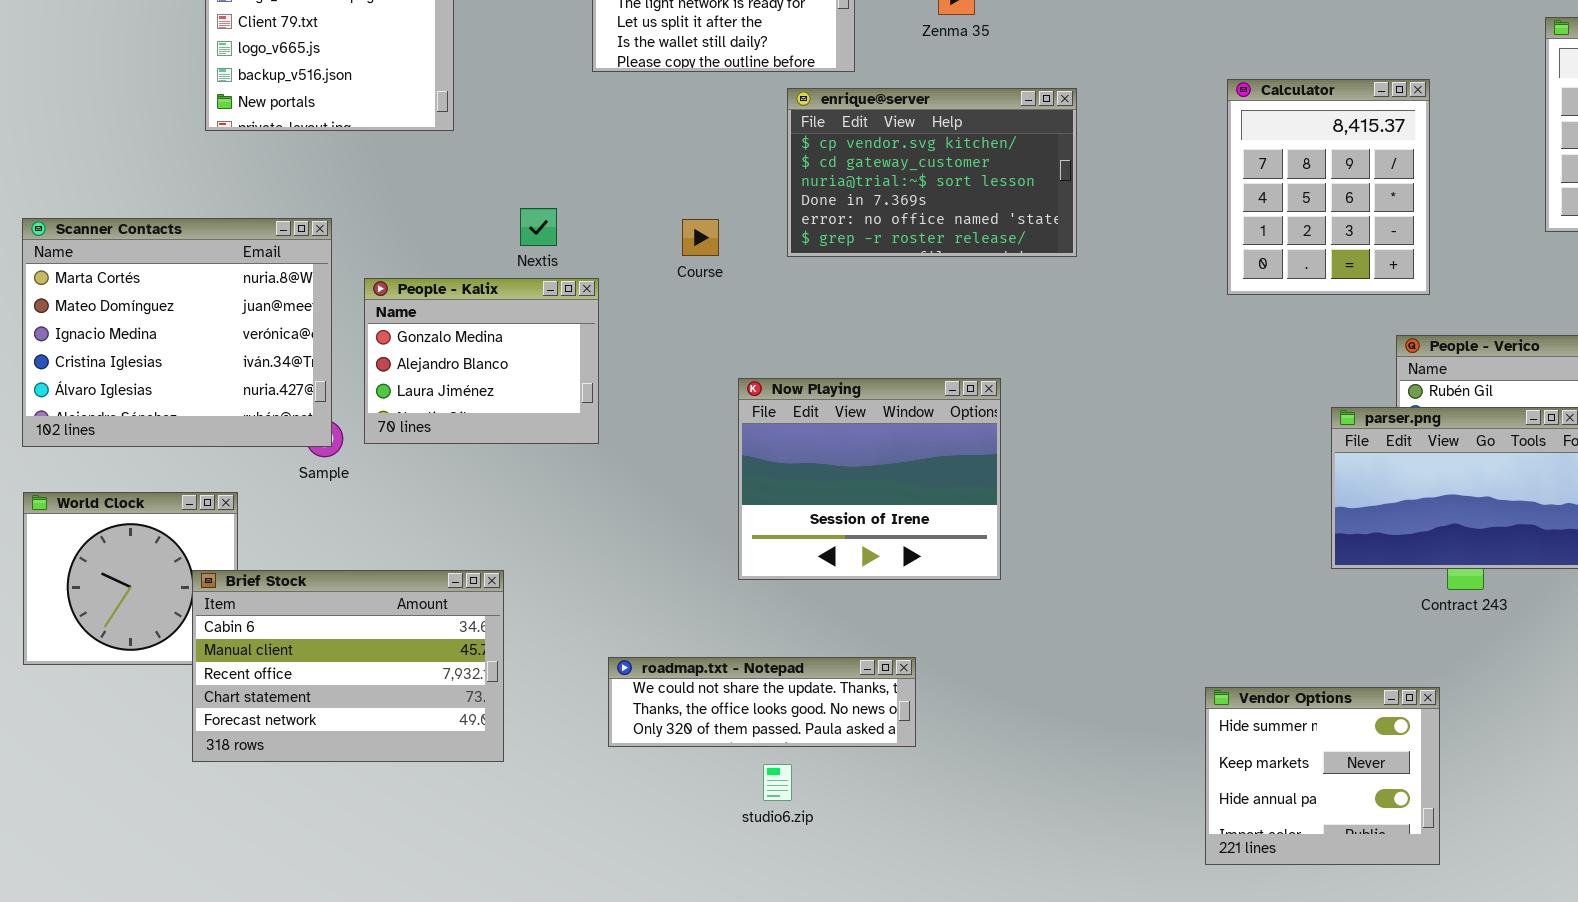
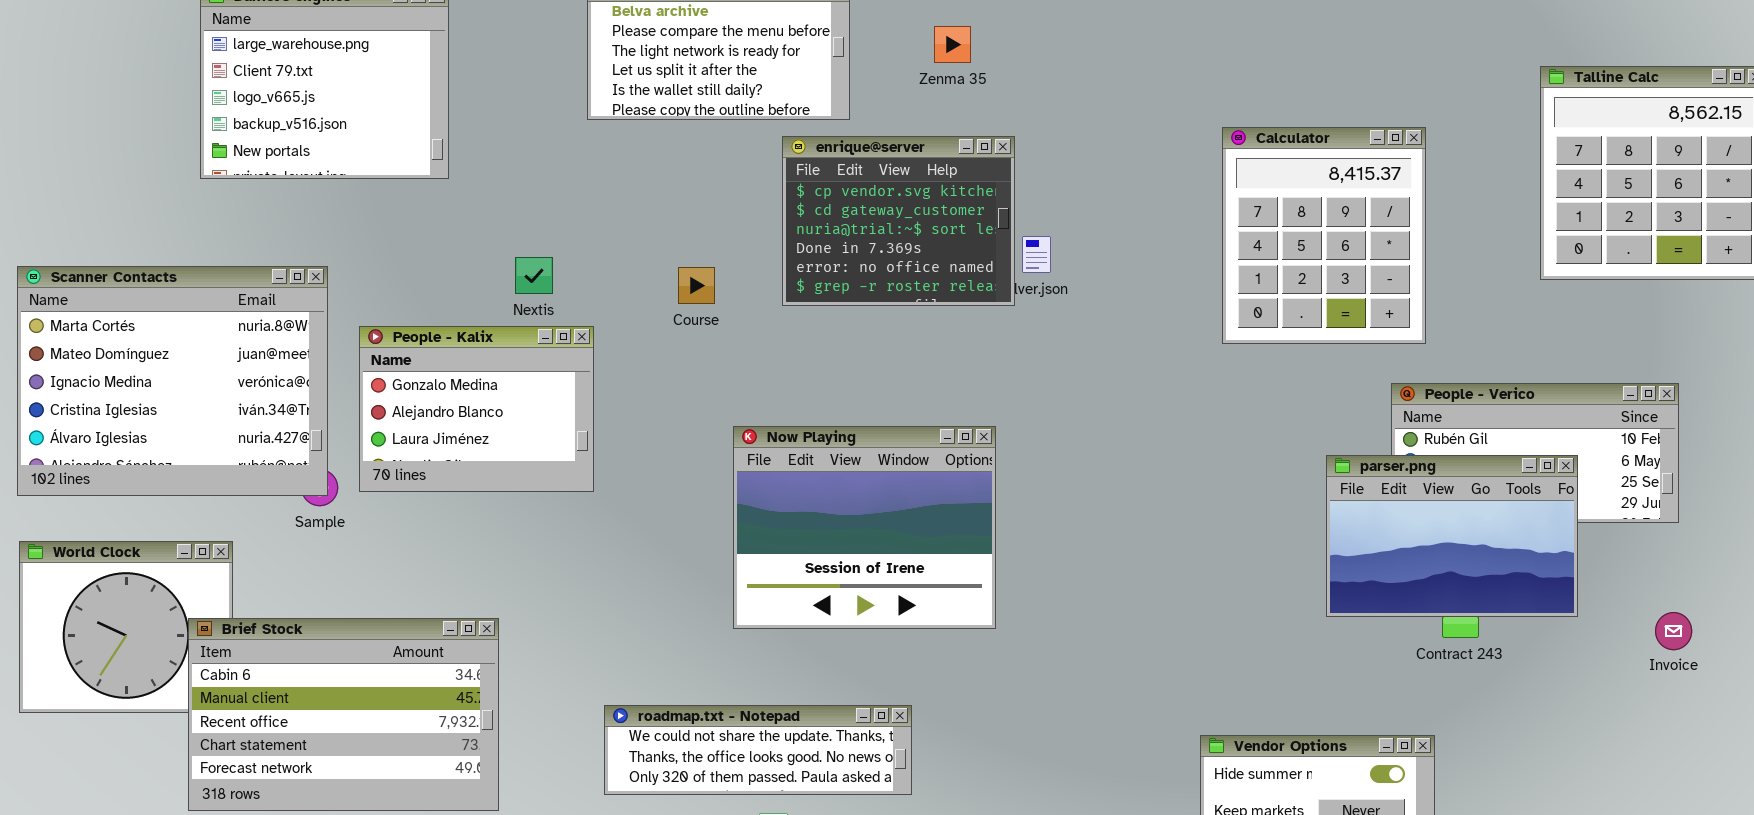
enrique@server: [787,88,1077,257] -> [782,136,1015,306], resized

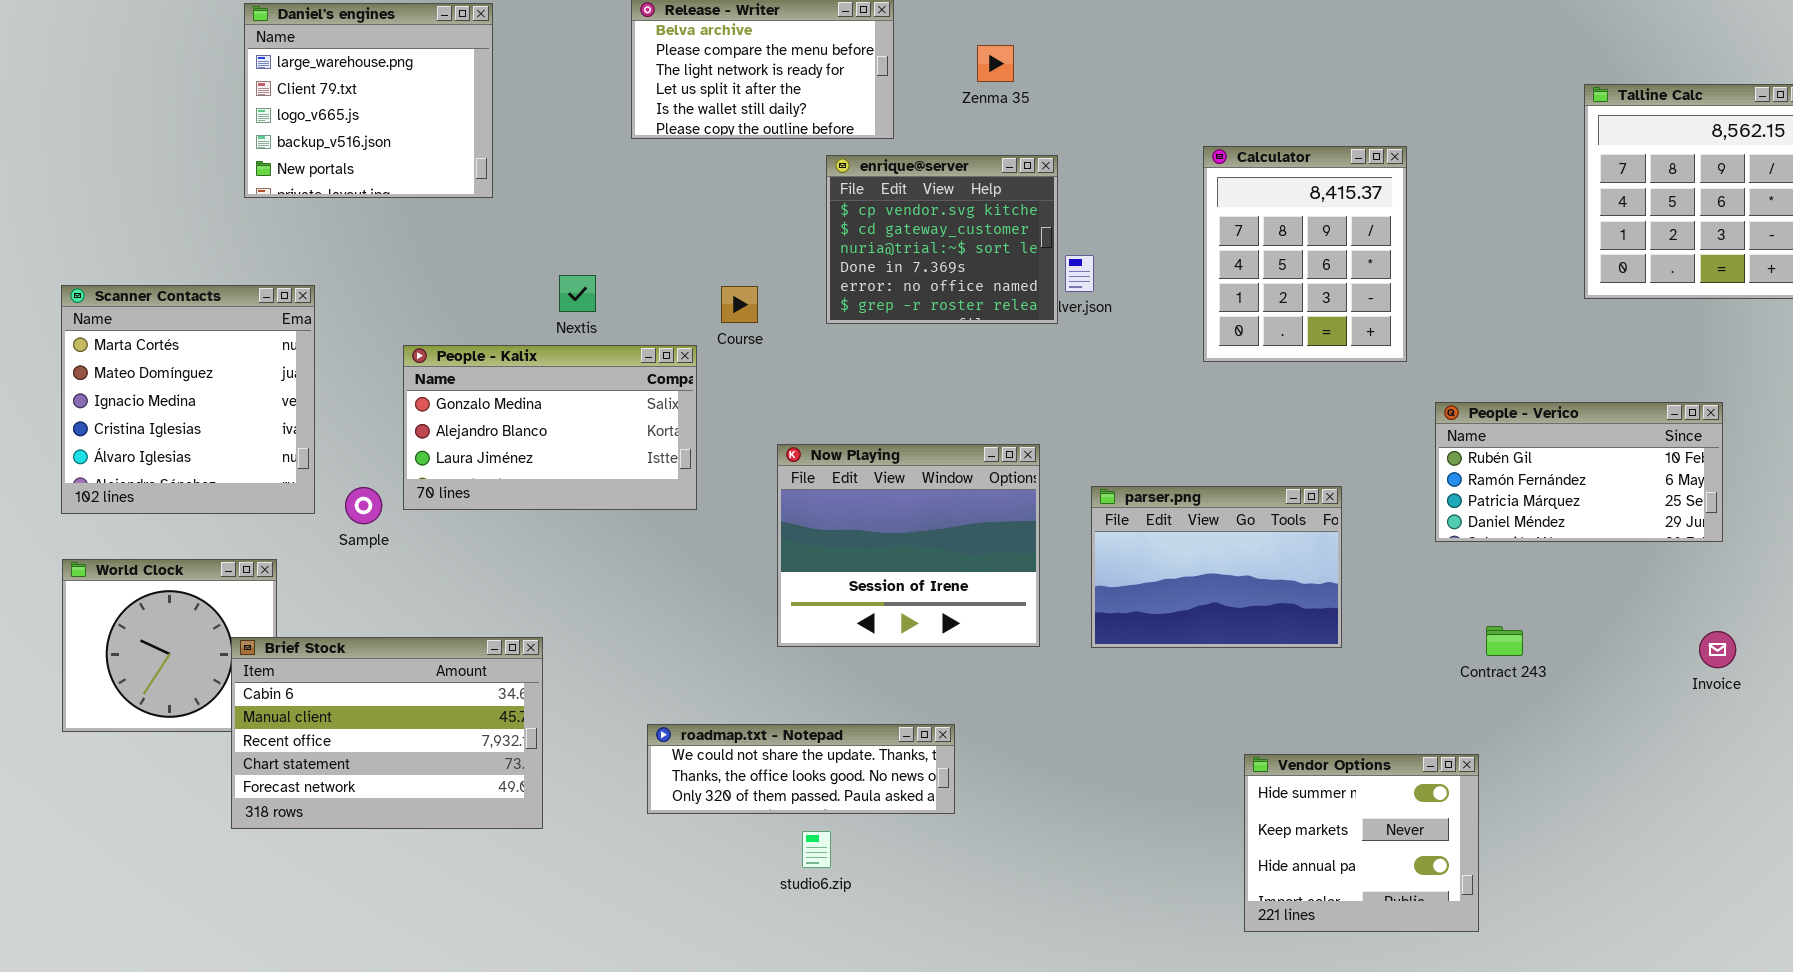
Calculator: [1222,127,1426,344] -> [1203,146,1407,362], moved
Scanner Contacts: [17,266,328,496] -> [61,285,315,514], resized
People - Kalix: [359,326,594,492] -> [403,345,697,510], resized
parser.png: [1326,455,1578,617] -> [1091,486,1342,648], moved

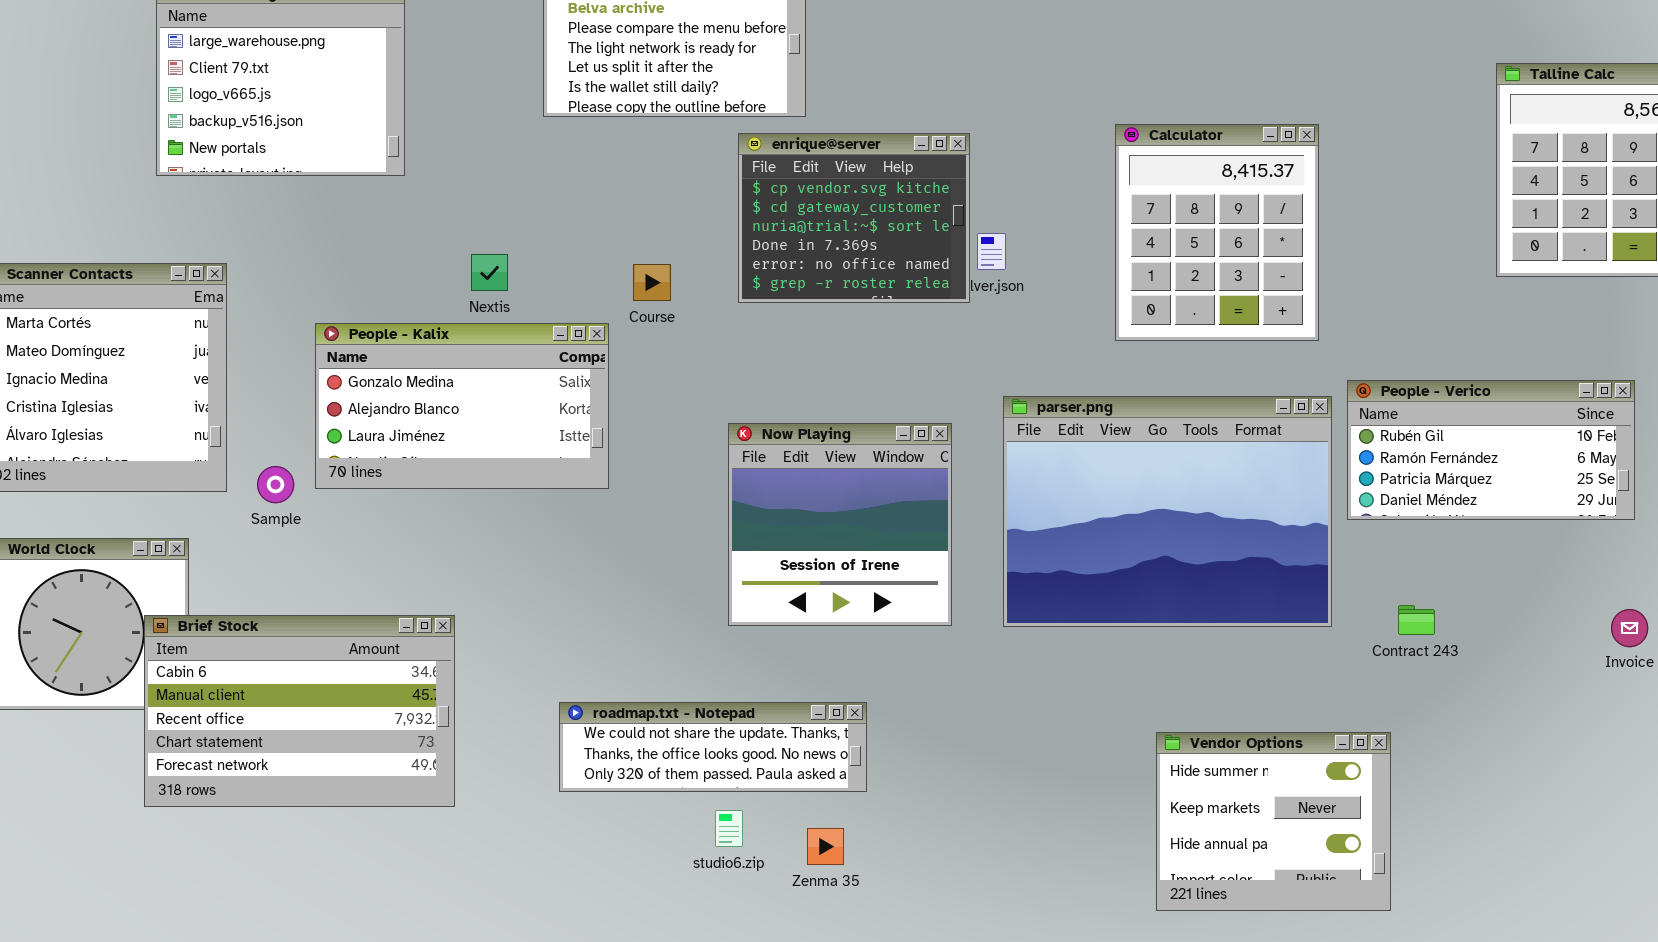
Zenma 35: [977,45,1014,82] -> [807,828,844,865], moved
Now Playing: [777,444,1040,647] -> [728,423,952,626], resized
parser.png: [1091,486,1342,648] -> [1003,396,1332,627], resized

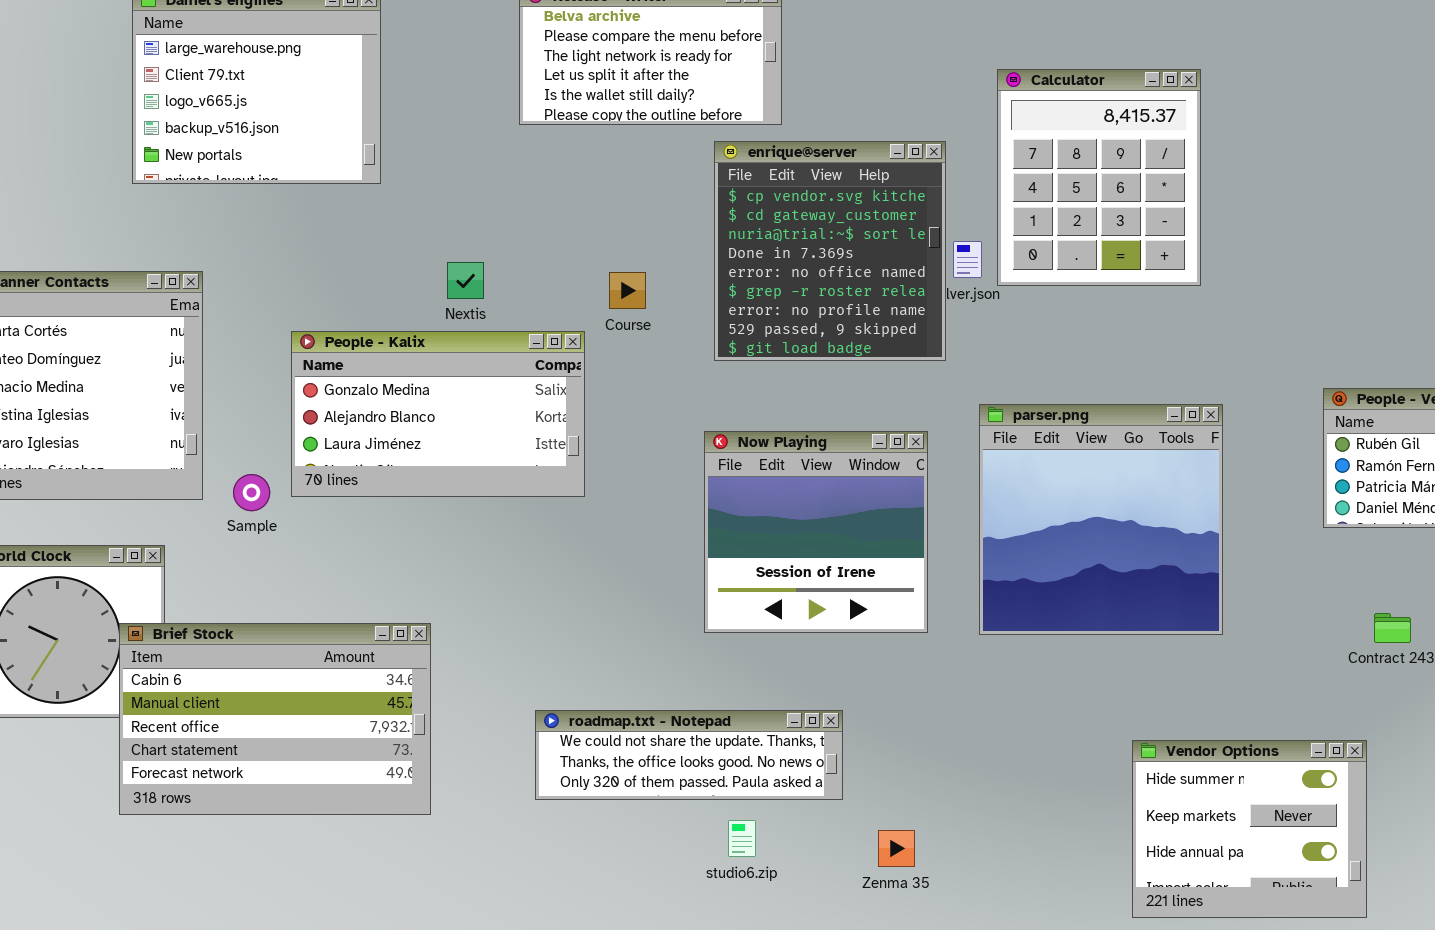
Calculator: [1115,124,1319,341] -> [997,69,1201,286], moved
enrique@server: [738,133,970,303] -> [714,141,946,361], resized
parser.png: [1003,396,1332,627] -> [979,404,1223,635], resized
studio6.zip: [715,810,743,847] -> [728,820,756,857], moved
Zenma 35: [807,828,844,865] -> [878,830,915,867], moved

